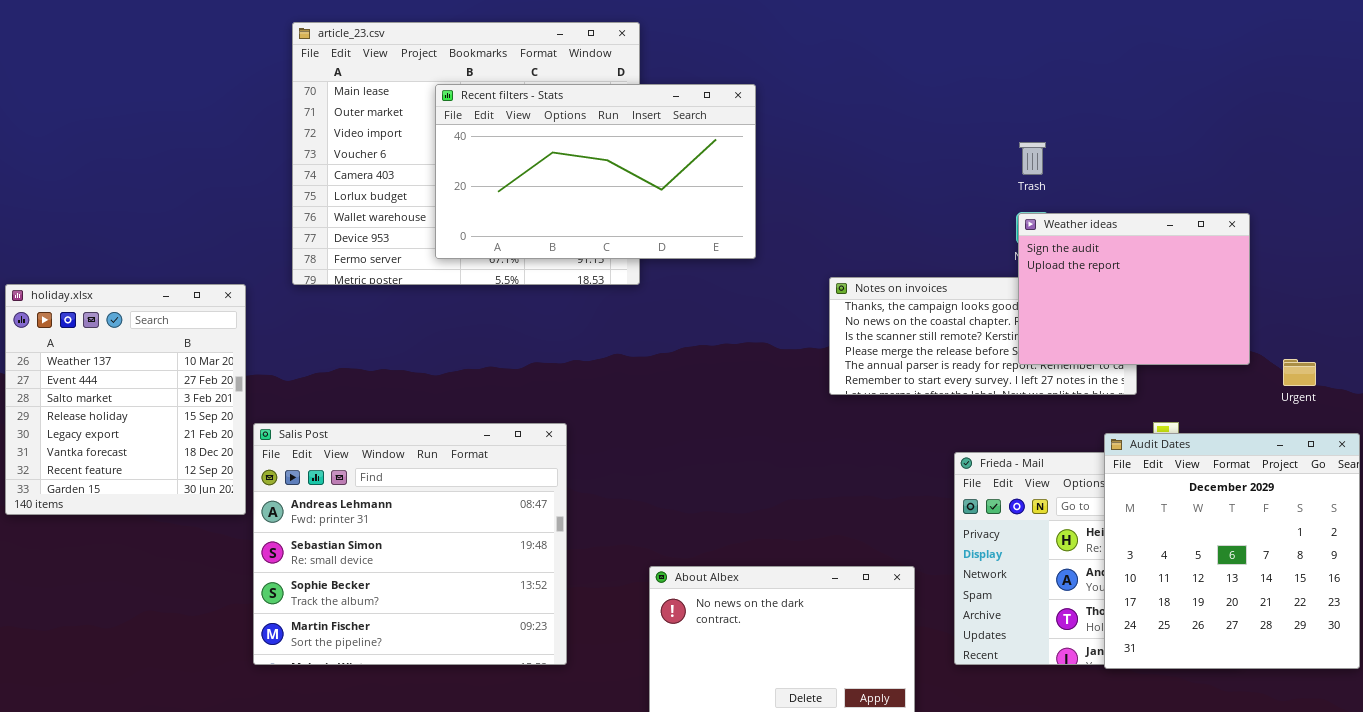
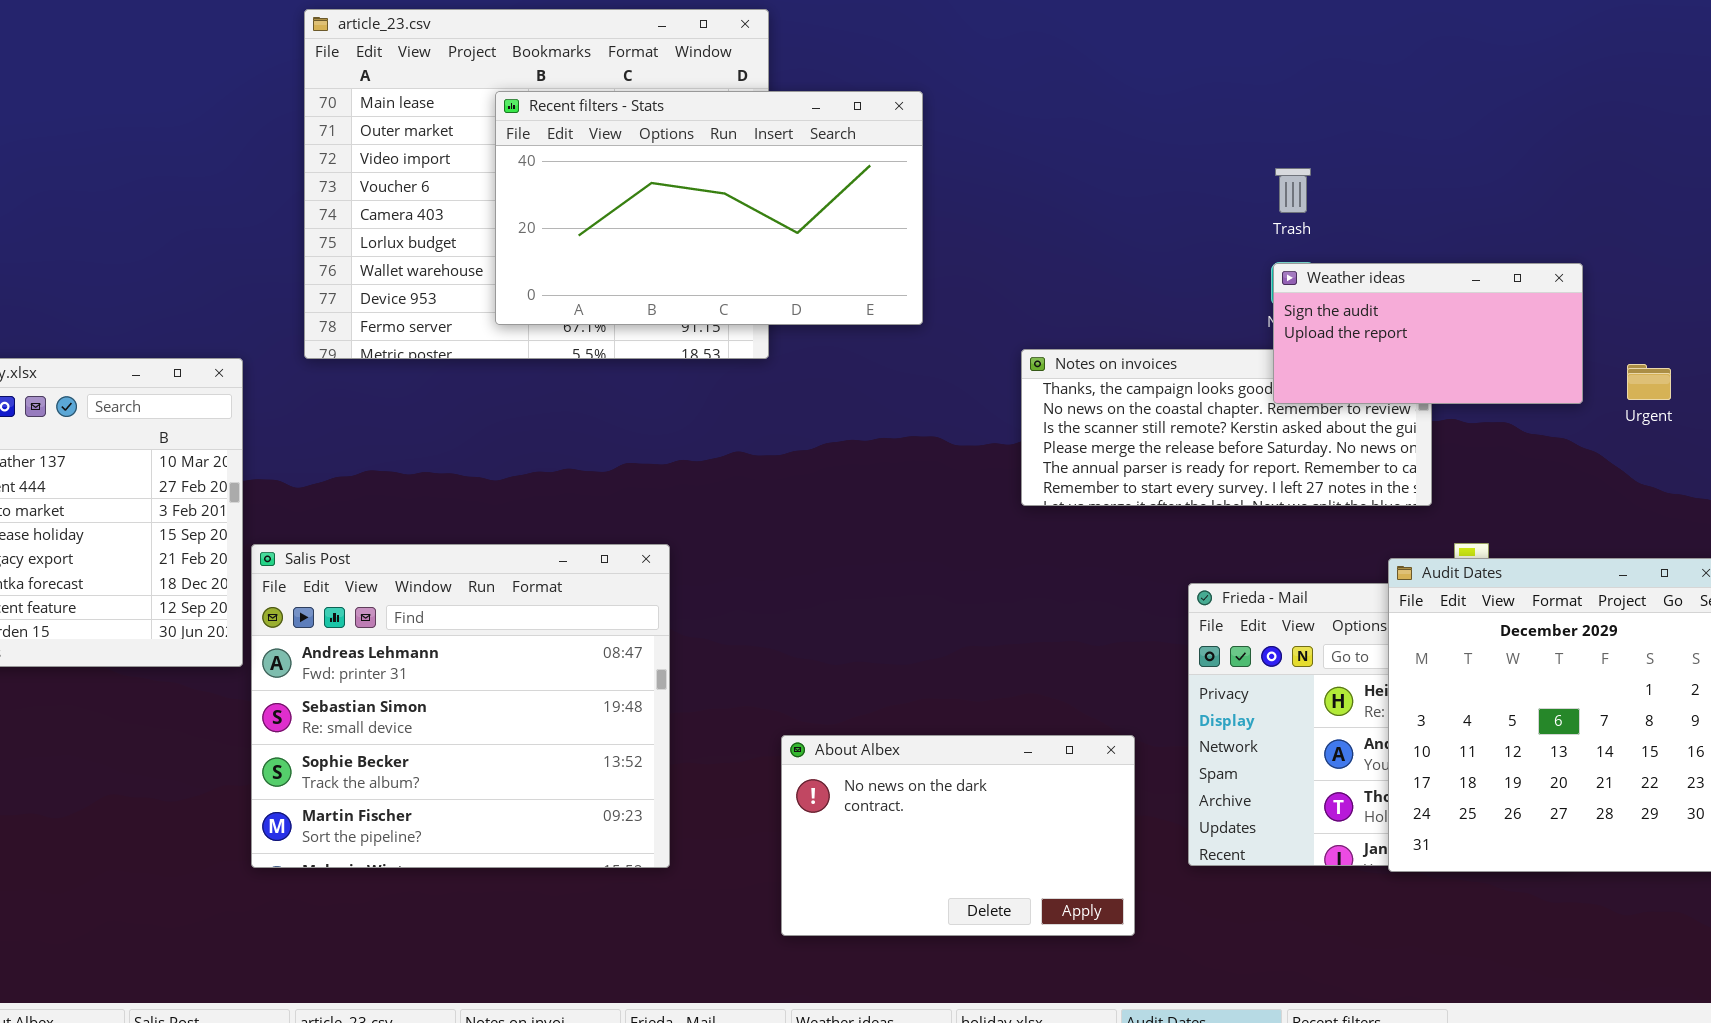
Weather ideas: [1018,213,1250,365] -> [1273,263,1583,404], resized
Urgent: [1283,359,1316,386] -> [1627,364,1671,400], moved

